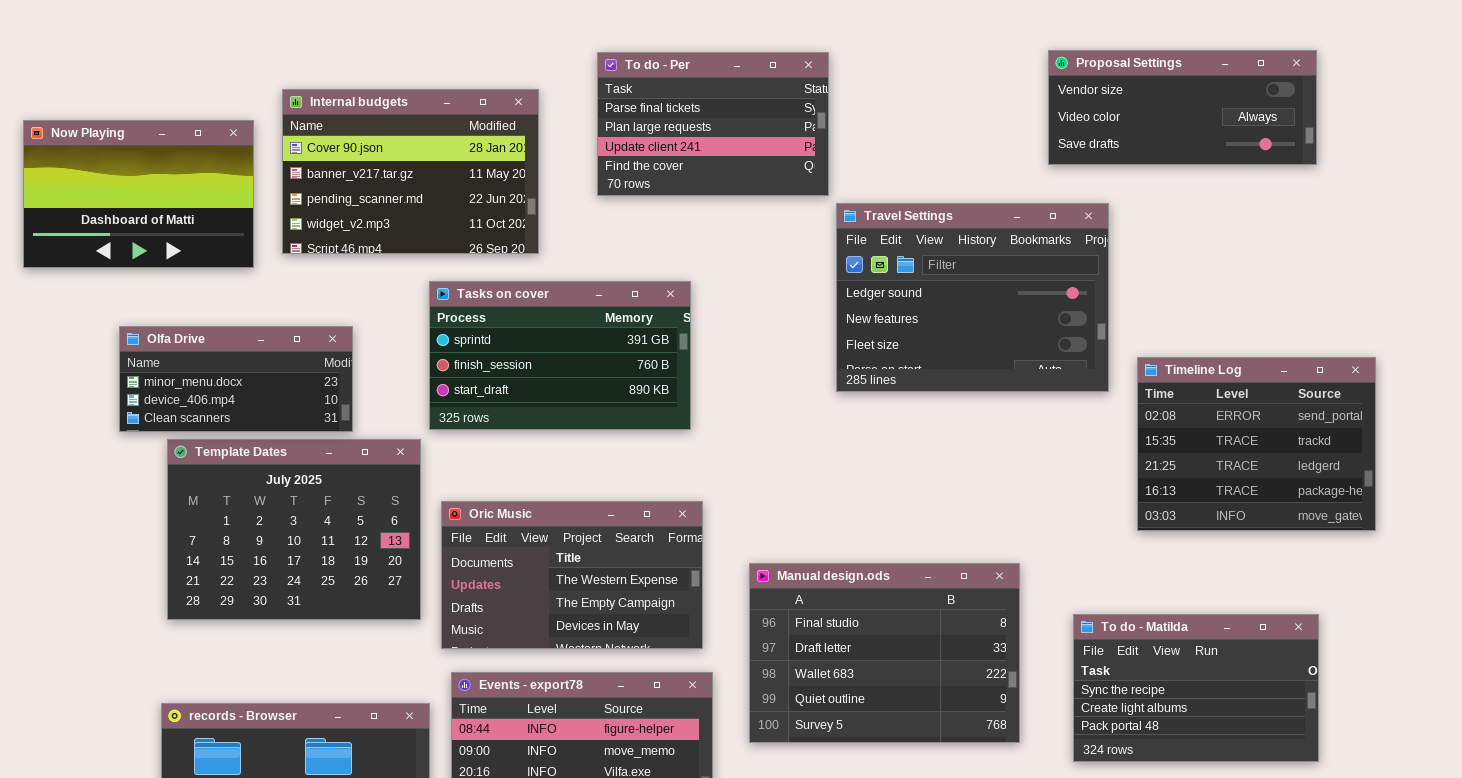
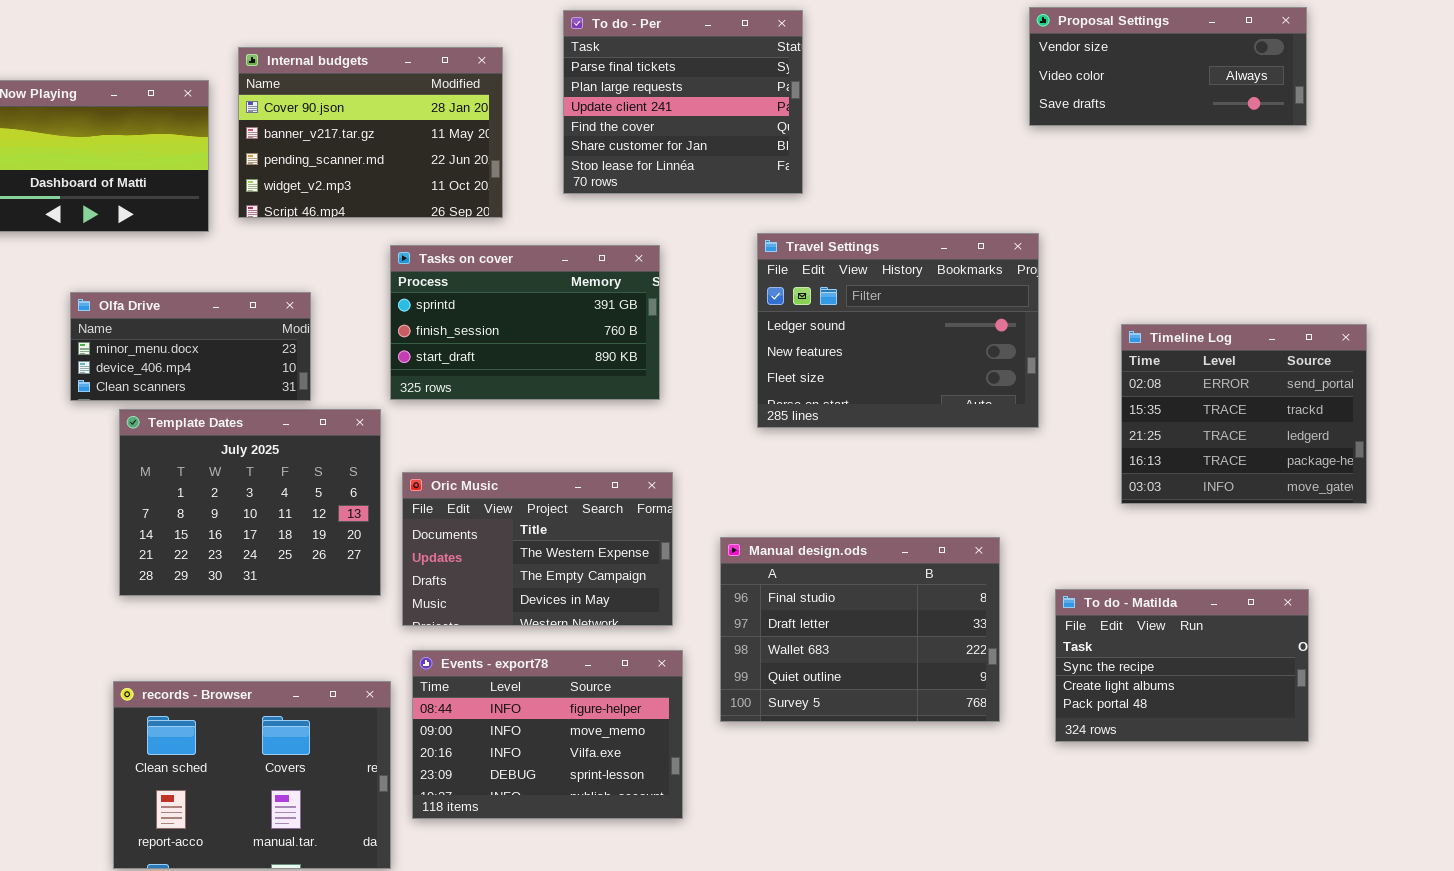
To do - Per: [597,52,829,196] -> [563,10,803,194], resized
Travel Settings: [836,203,1109,392] -> [757,233,1039,428], moved

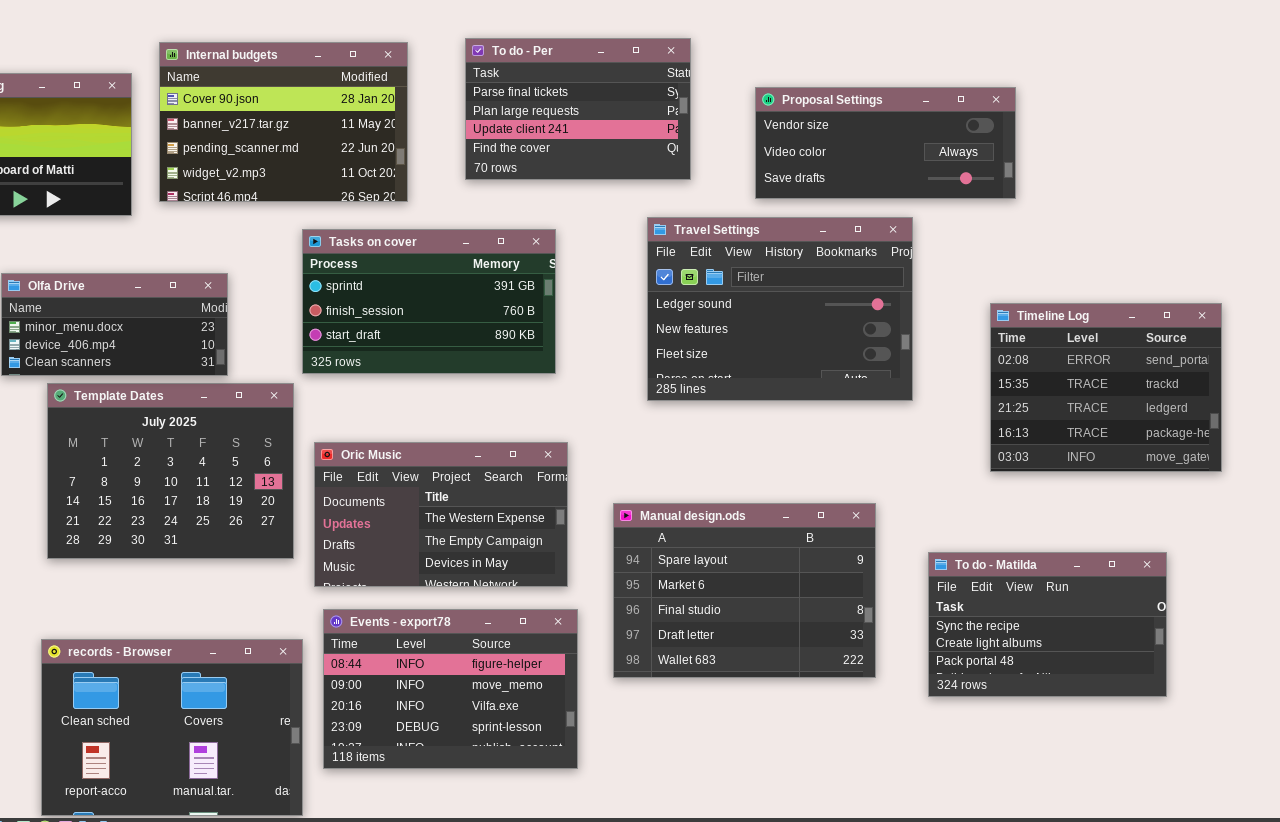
Proposal Settings: [1029,7,1307,126] -> [755,87,1016,199], moved
To do - Per: [563,10,803,194] -> [465,38,691,180], resized
Manual design.ods: [720,537,1000,722] -> [613,503,876,678], scrolled up 2 rows

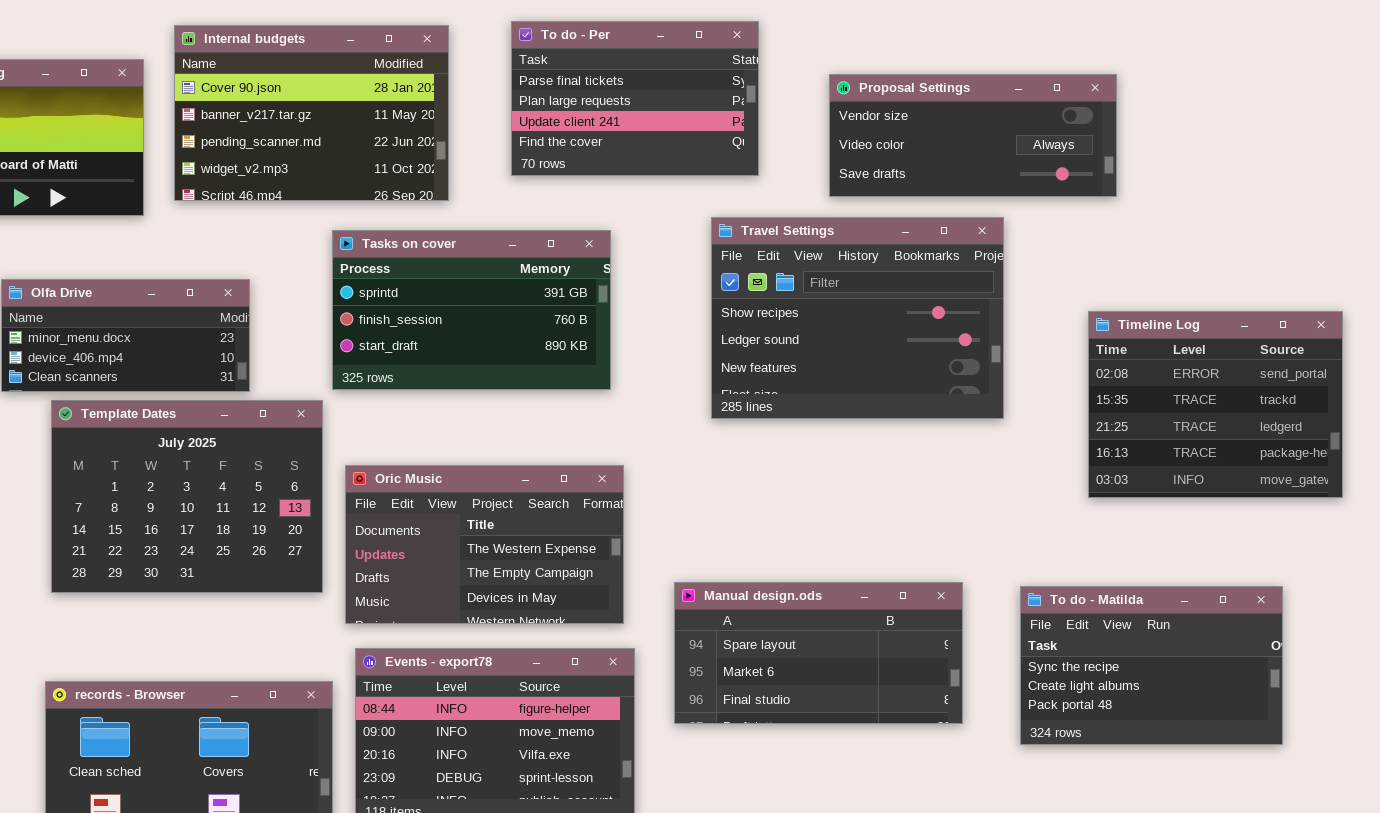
Travel Settings: [647,217,913,401] -> [711,217,1004,419], scrolled up 1 row
Manual design.ods: [613,503,876,678] -> [674,582,963,724], resized

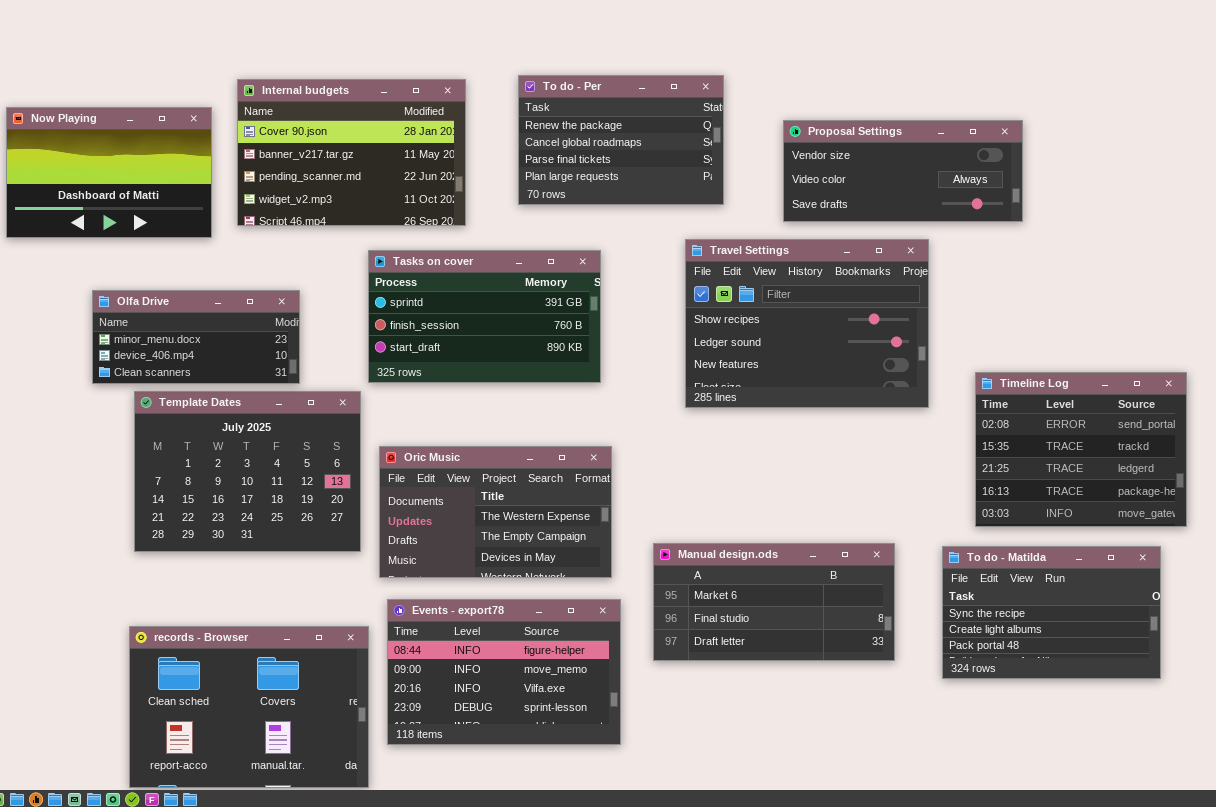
To do - Per: [511,21,759,176] -> [518,75,724,205], scrolled up 2 rows
Timeline Log: [1088,311,1343,498] -> [975,372,1187,527], moved
Manual design.ods: [674,582,963,724] -> [653,543,895,661], scrolled down 1 row

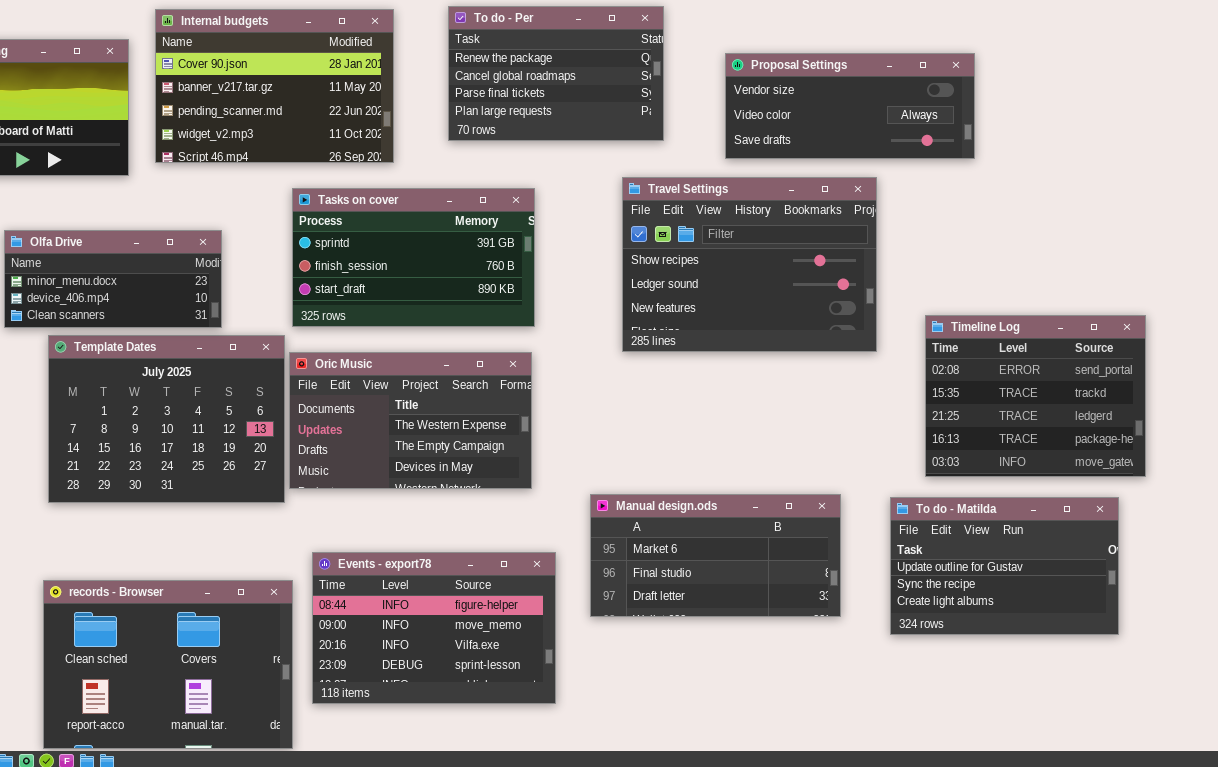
Oric Music: [379,446,612,578] -> [289,352,532,489], moved
To do - Matilda: [942,546,1161,679] -> [890,497,1119,635], scrolled up 1 row

